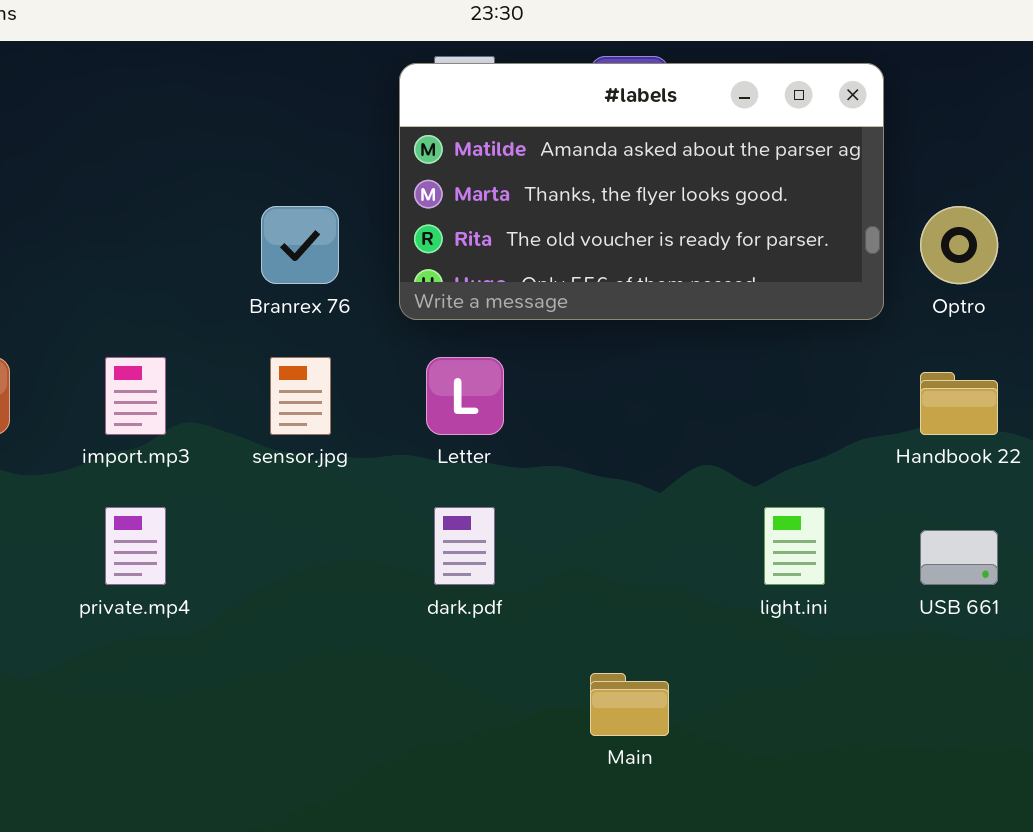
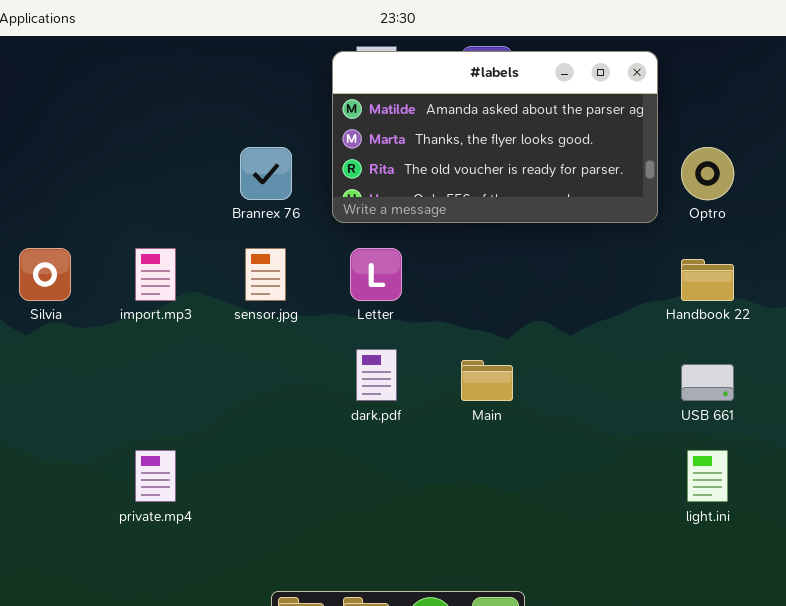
private.mp4: [105,507,166,585] -> [135,450,176,502], moved
light.ini: [764,507,825,585] -> [687,450,728,502], moved
Main: [590,673,669,736] -> [461,360,513,401], moved

